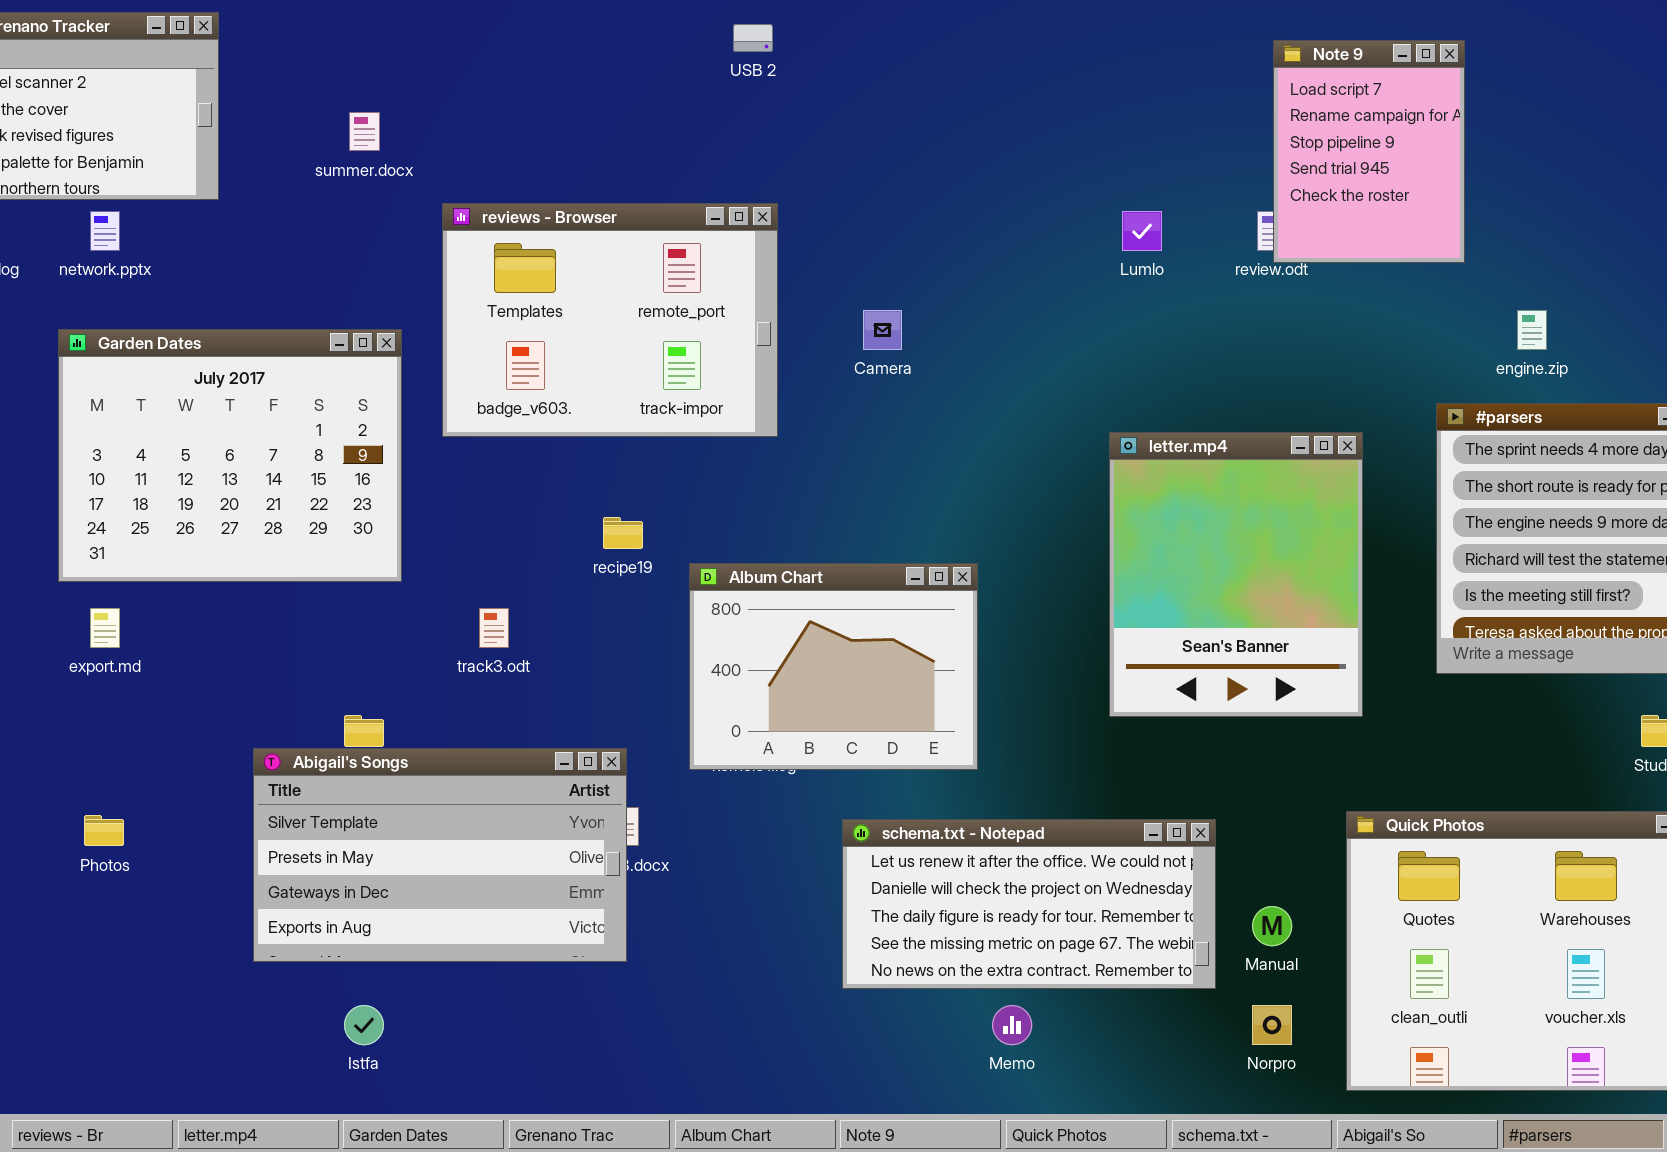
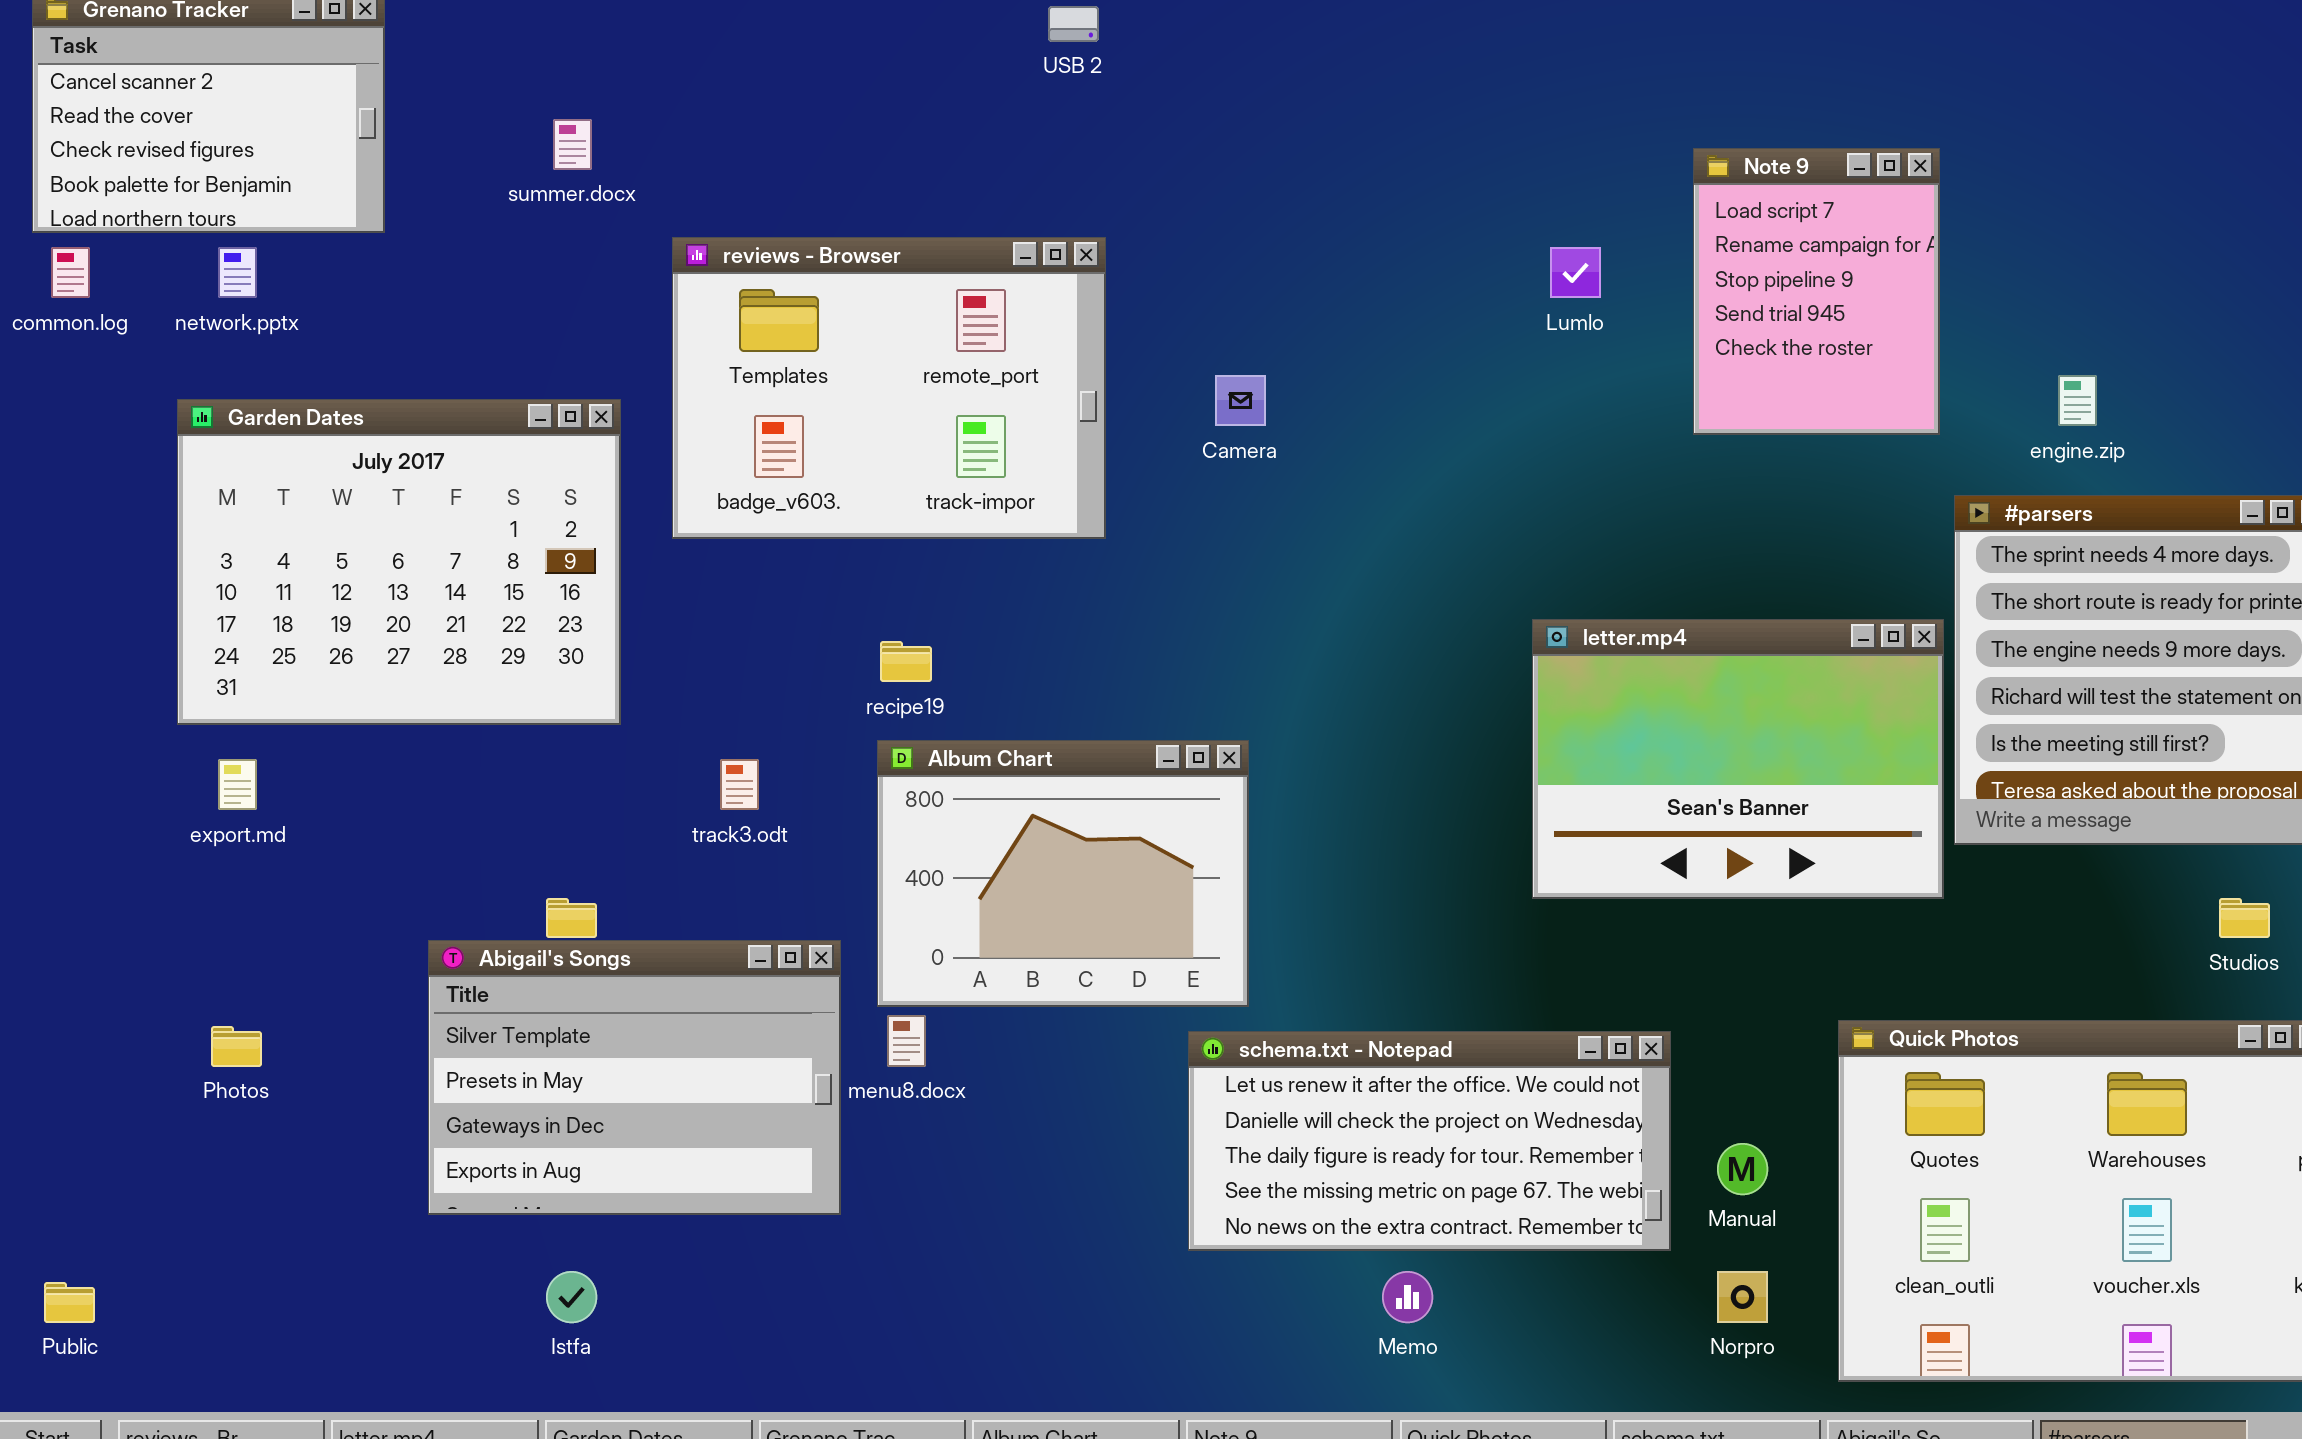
Note 9: [1273,40,1465,263] -> [1693,148,1940,435], moved
letter.mp4: [1109,432,1363,717] -> [1532,619,1944,899], resized
Album Chart: [689,563,978,770] -> [877,740,1249,1007], moved
Abigail's Songs: [253,748,627,962] -> [428,940,841,1215], resized

